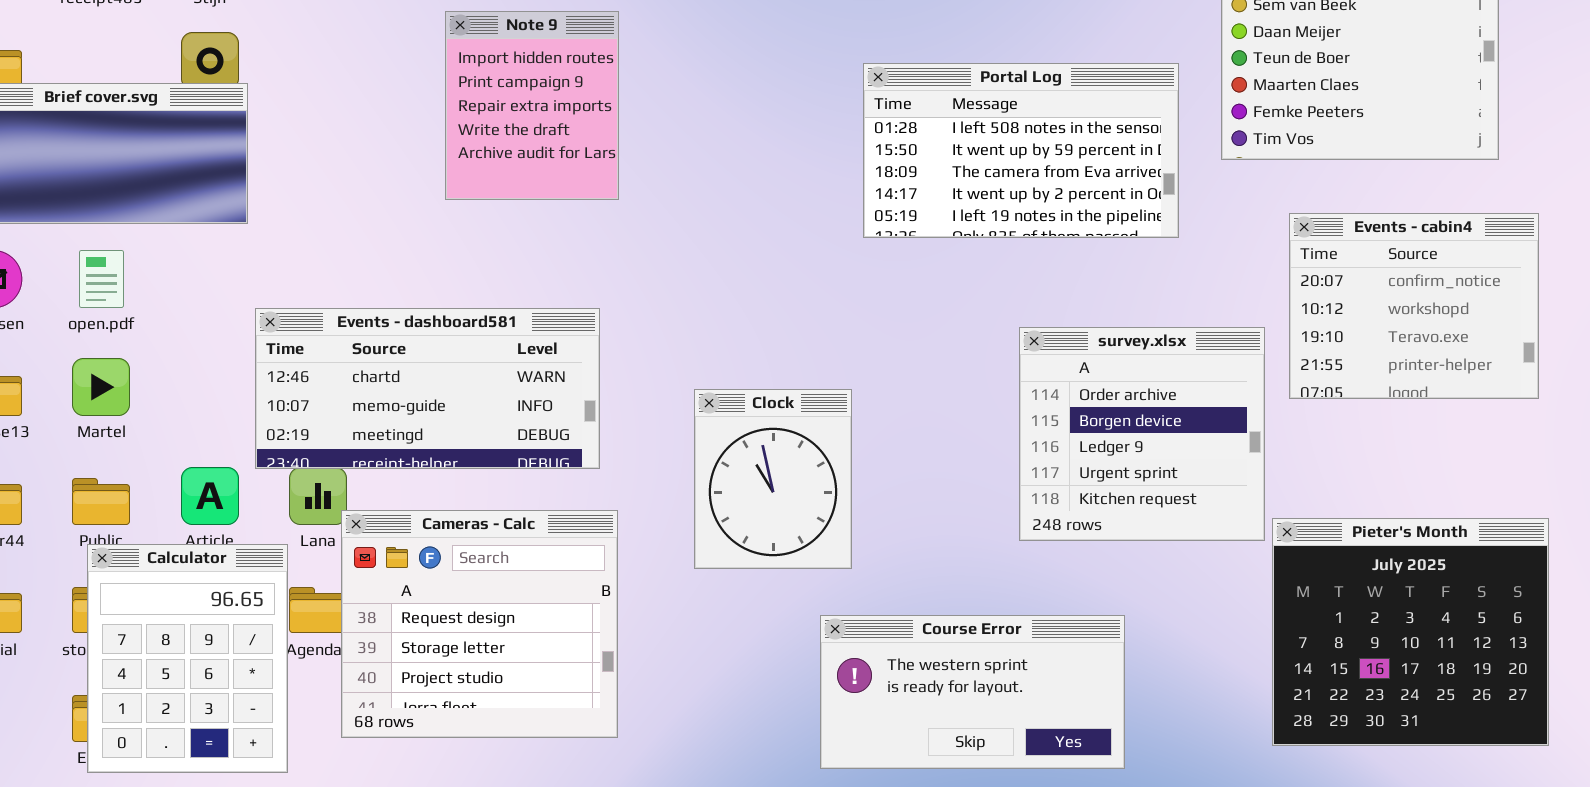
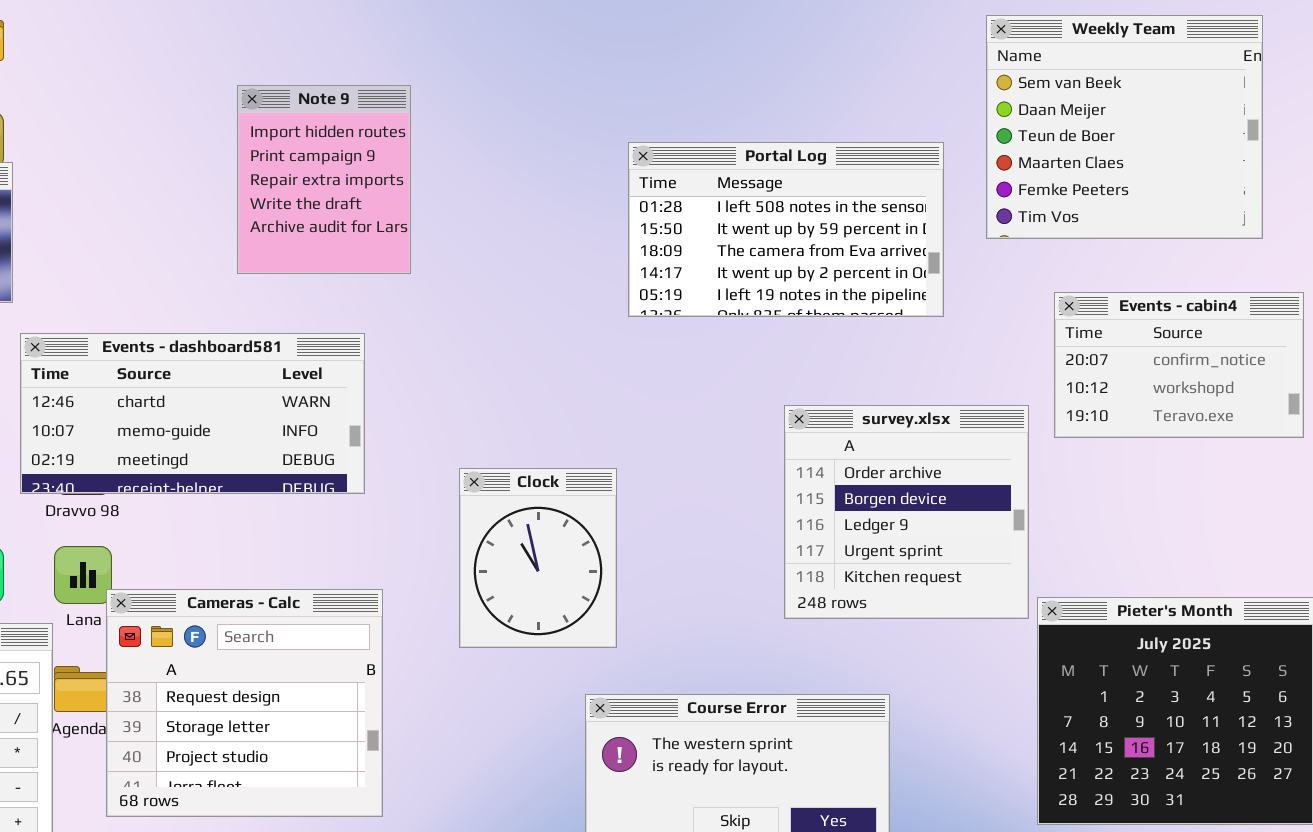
Note 9: [445,11,619,200] -> [237,85,411,274], moved
Events - cabin4: [1289,213,1539,399] -> [1054,292,1304,438], resized
Events - dashboard581: [255,308,600,469] -> [20,333,365,494], moved

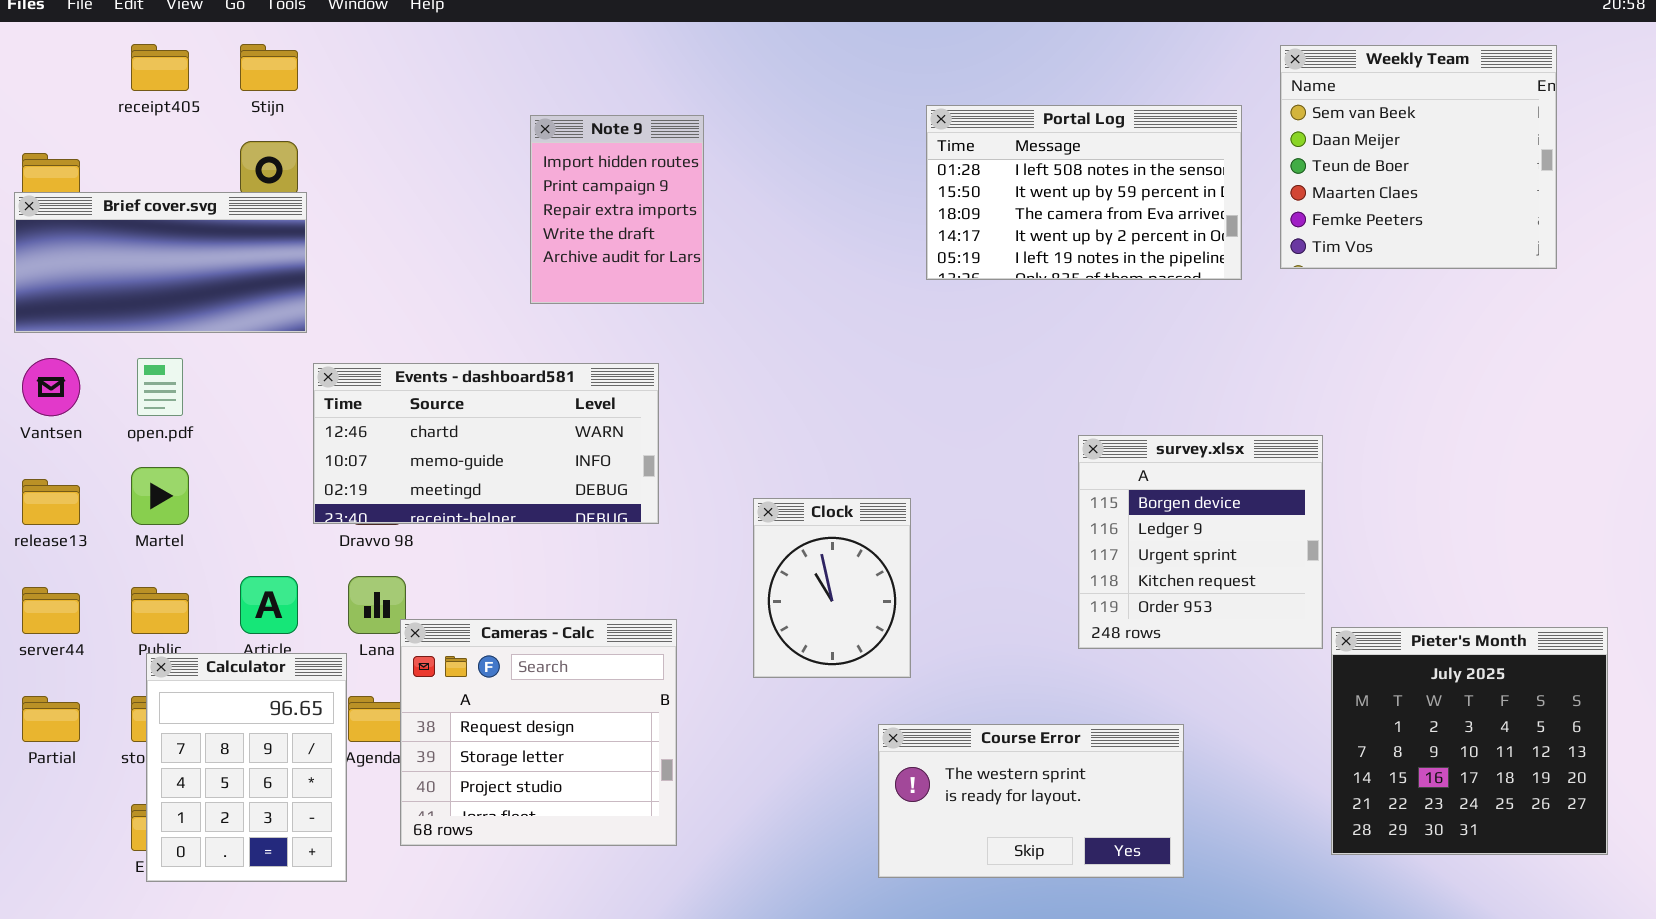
Portal Log: [628,142,944,317] -> [926,105,1242,280], moved
Events - cabin4: [1054,292,1304,438] -> none, closed
survey.xlsx: [784,405,1029,619] -> [1078,435,1323,649], scrolled down 1 row

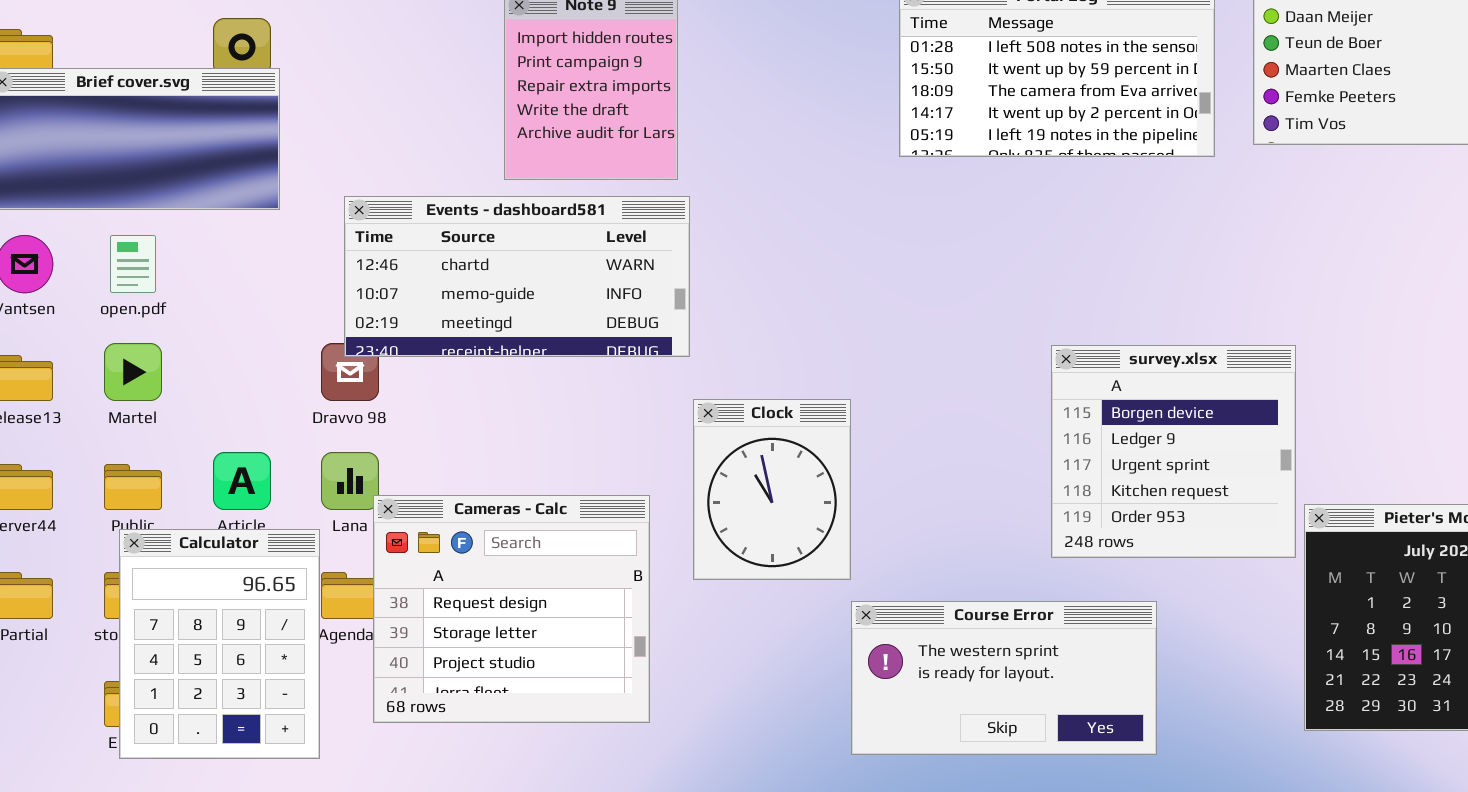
Events - dashboard581: [313,363,659,524] -> [344,196,690,357], moved
survey.xlsx: [1078,435,1323,649] -> [1051,345,1296,558], moved
Clock: [753,498,911,678] -> [693,399,851,580], moved

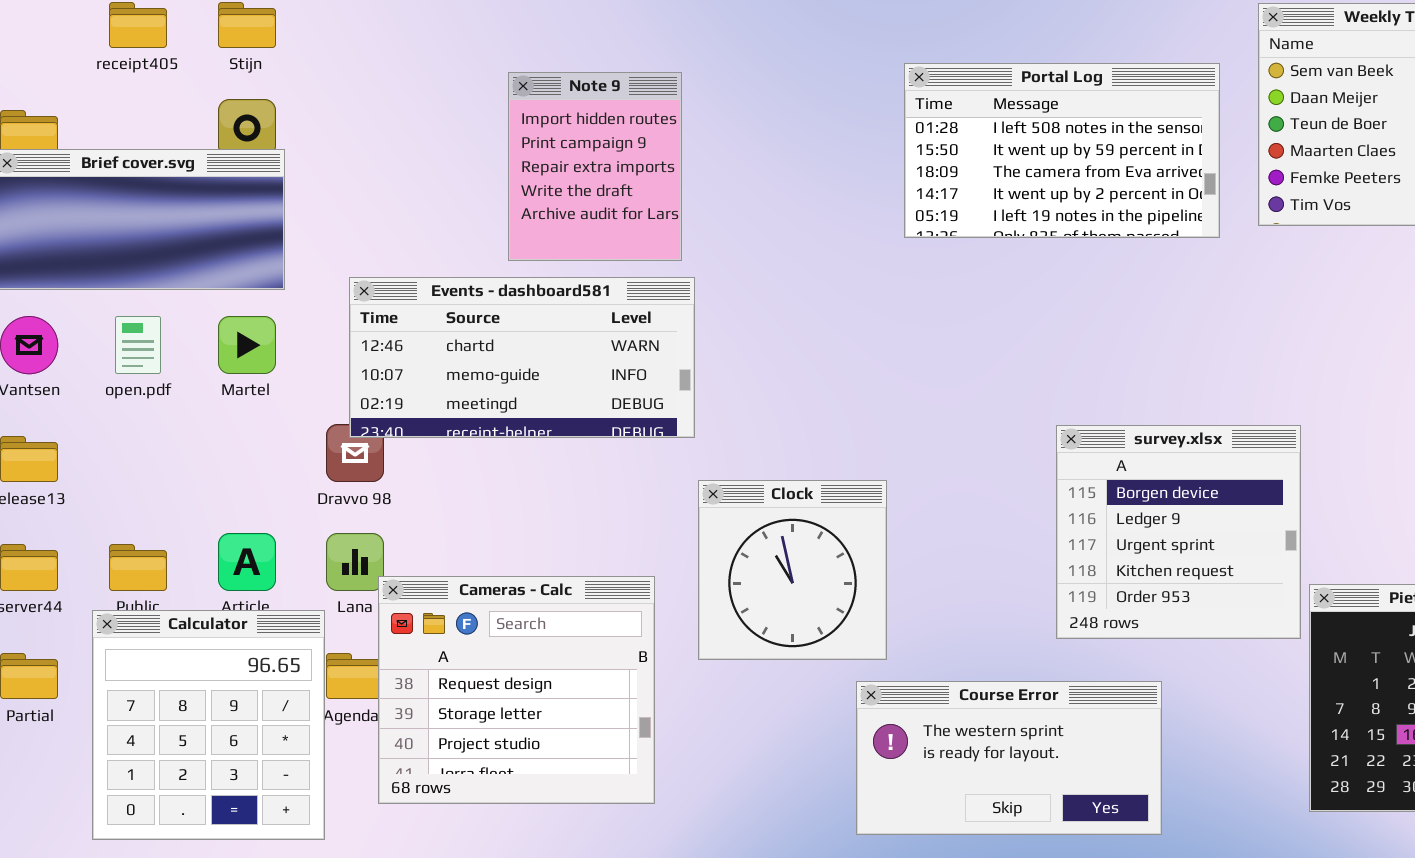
Martel: [104,343,162,401] -> [218,316,276,374], moved
Clock: [693,399,851,580] -> [698,480,887,660], resized
Calculator: [119,529,320,759] -> [92,610,325,840], resized

